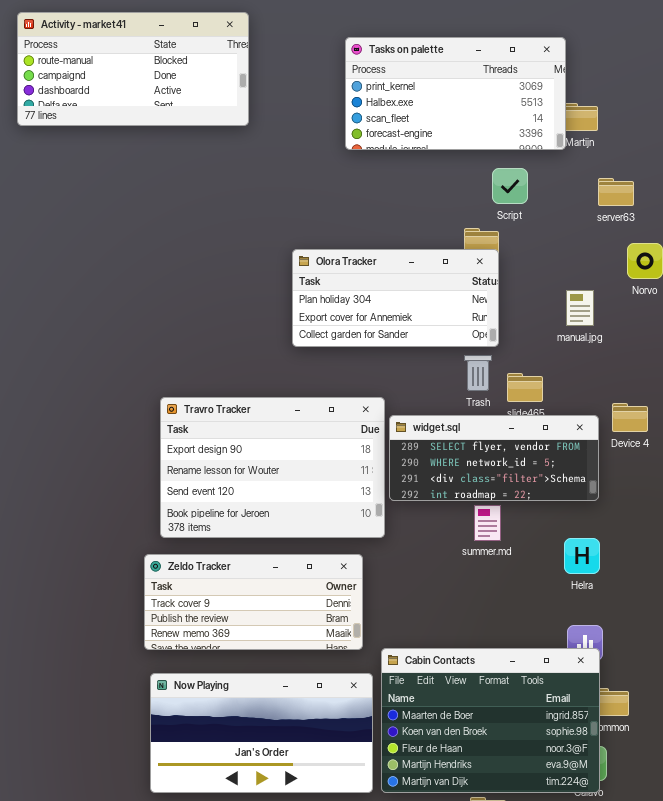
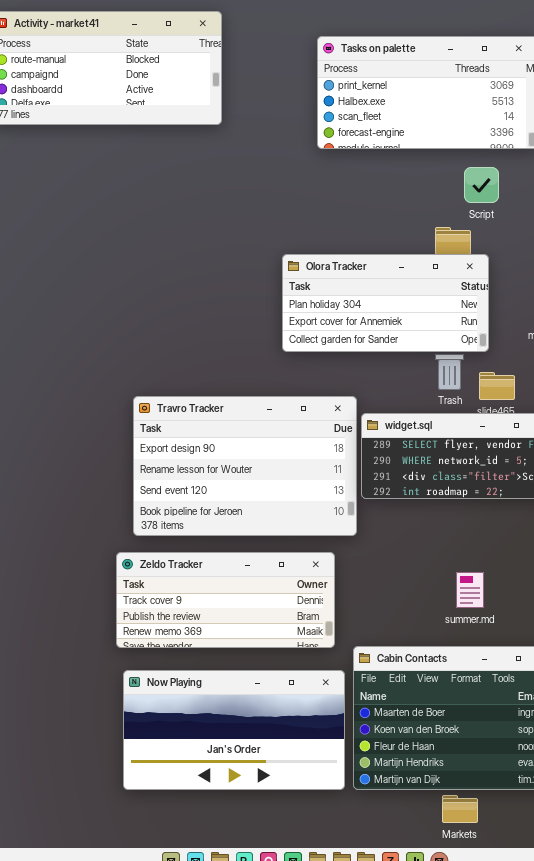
Olora Tracker: [292,249,499,347] -> [282,254,489,352], moved
summer.md: [474,505,501,541] -> [456,572,484,608], moved

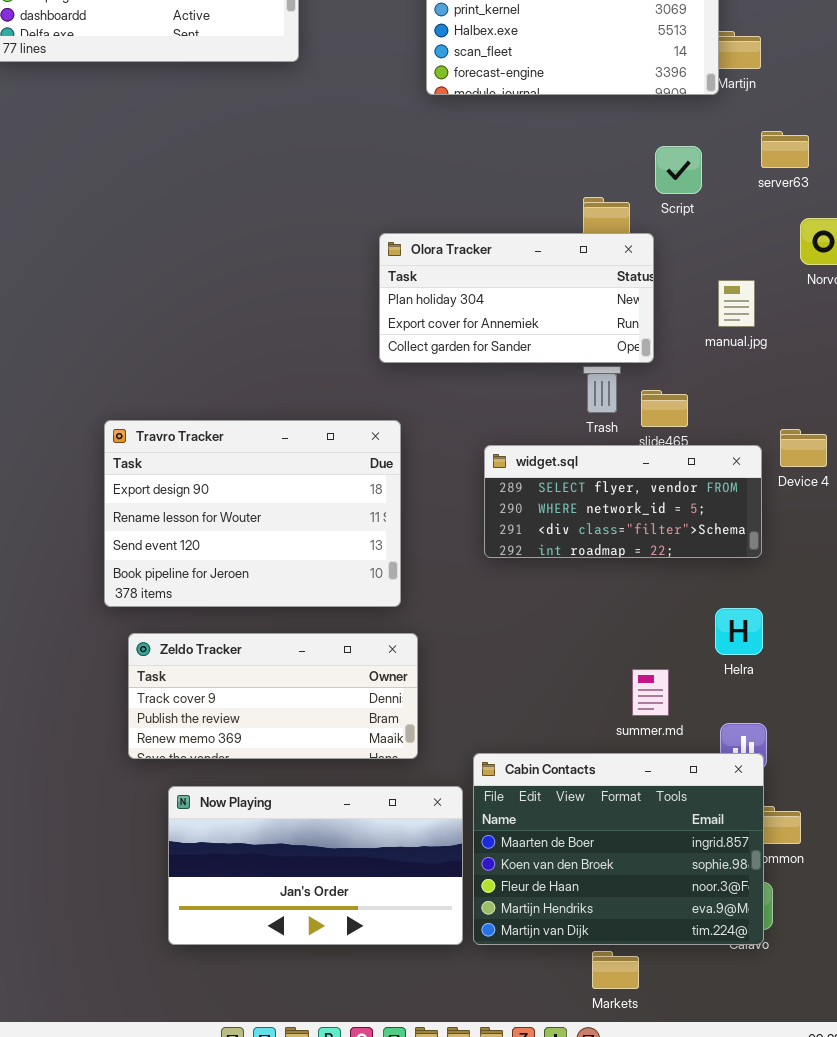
Script: [464,167,499,203] -> [655,146,702,194], moved
Travro Tracker: [133,396,357,536] -> [104,420,401,607], moved
Zeldo Tracker: [116,552,335,648] -> [128,633,418,759], moved
summer.md: [456,572,484,608] -> [632,669,669,716], moved

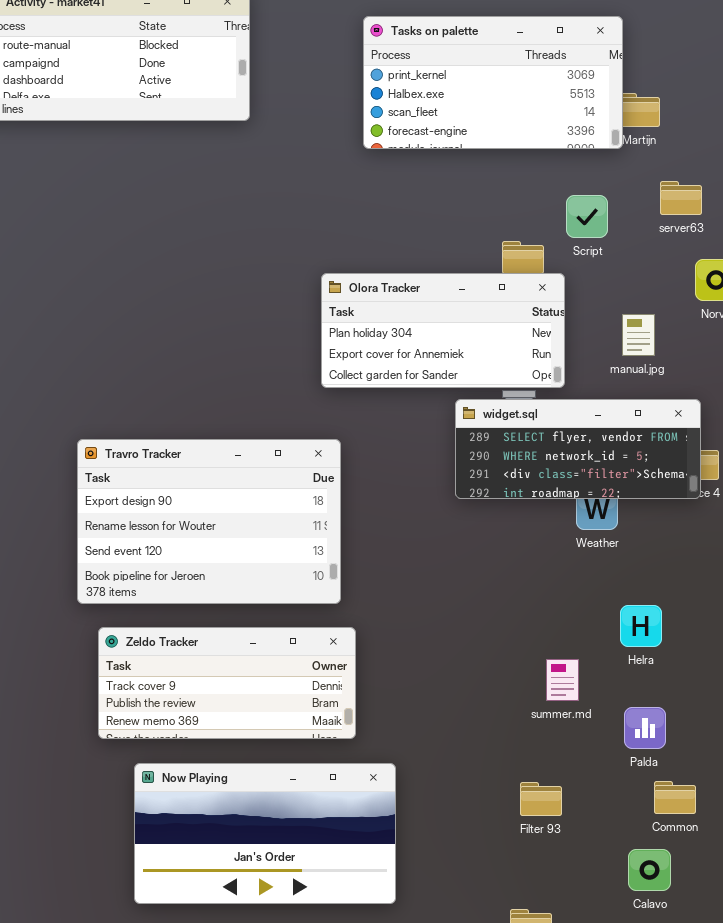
widget.sql: [484,445,762,558] -> [455,399,701,499], moved
Cabin Contacts: [473,753,764,945] -> none, closed

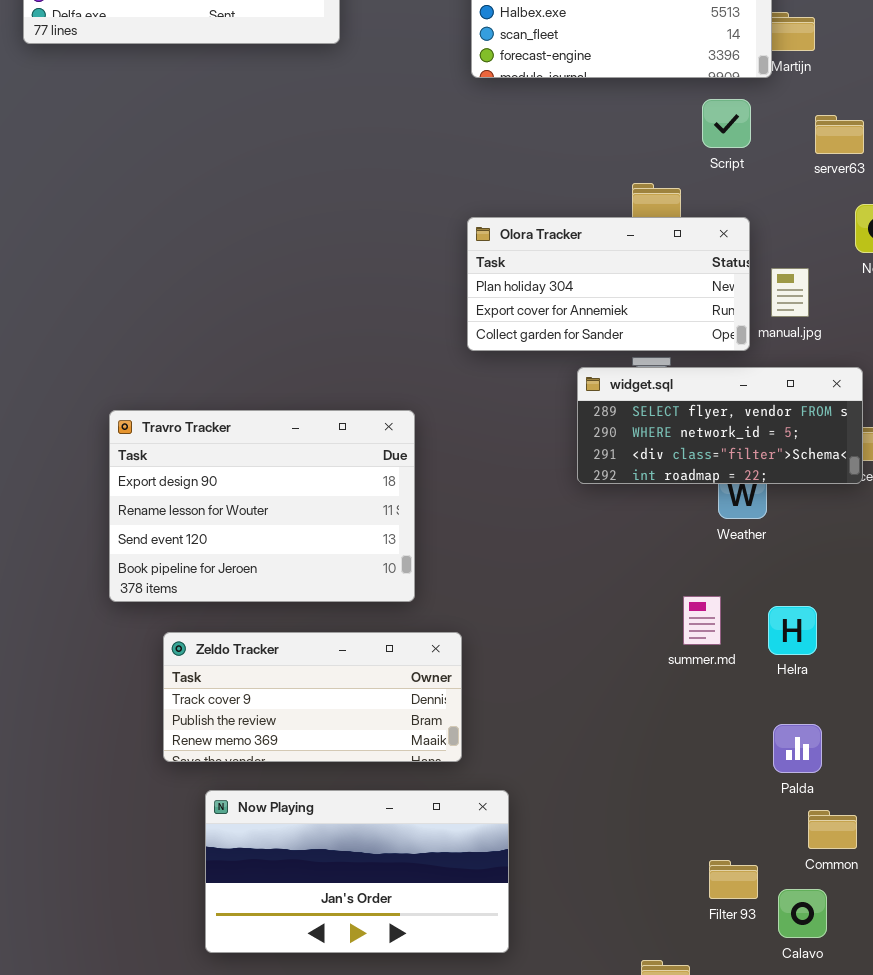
Script: [566,195,608,238] -> [702,99,751,148], moved
Olora Tracker: [321,273,565,388] -> [467,217,750,351], moved
Travro Tracker: [77,439,341,604] -> [109,410,415,602], moved
summer.md: [546,659,579,701] -> [683,596,721,645], moved
Filter 93: [520,782,562,816] -> [709,860,758,899], moved

